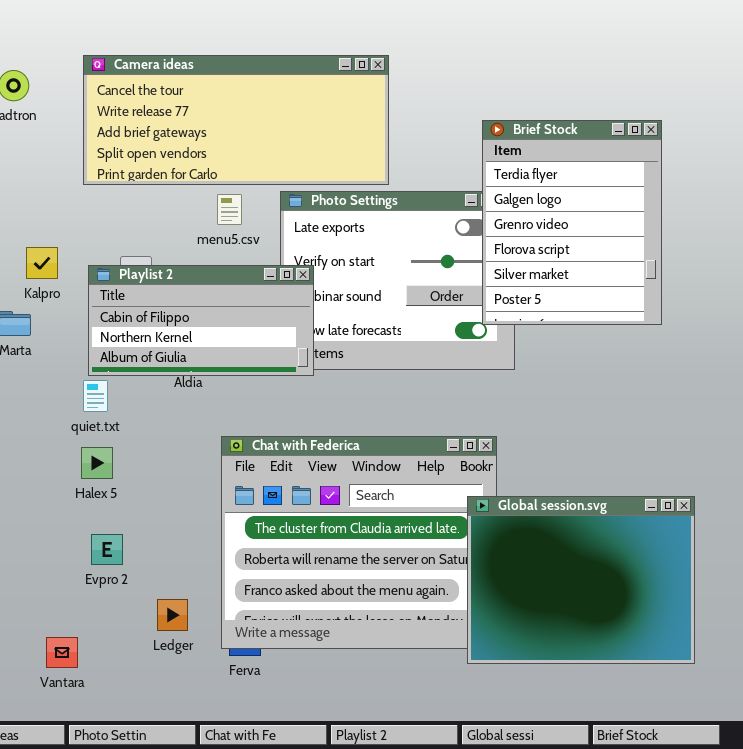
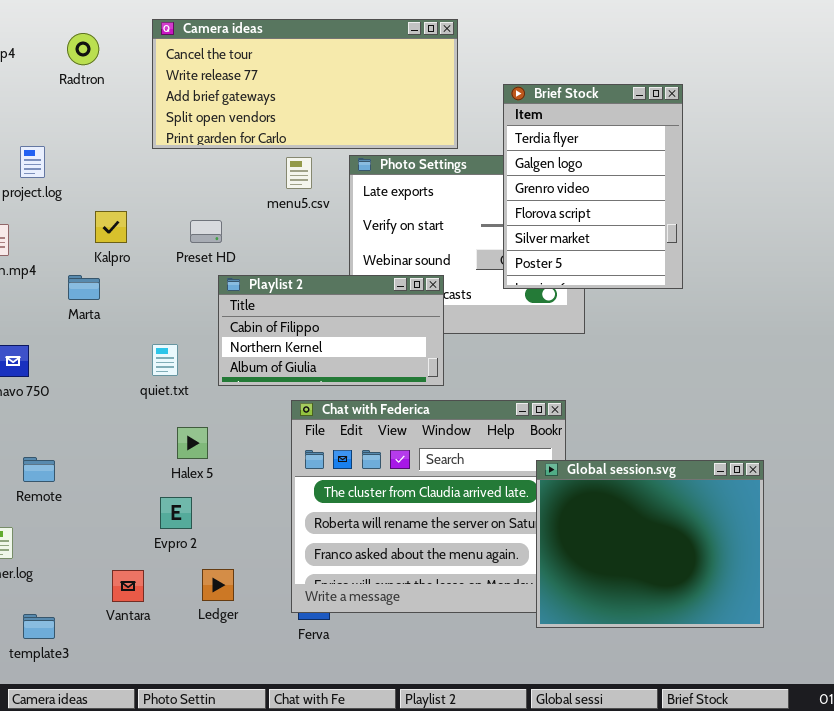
Brief Stock: [482,120,662,325] -> [503,84,683,289], moved
Playlist 2: [88,265,314,376] -> [218,275,444,386], moved
Halex 5: [81,447,113,479] -> [177,427,208,459], moved
Ledger: [157,599,188,631] -> [202,569,234,601], moved
Vantara: [46,637,78,668] -> [112,570,144,602], moved

